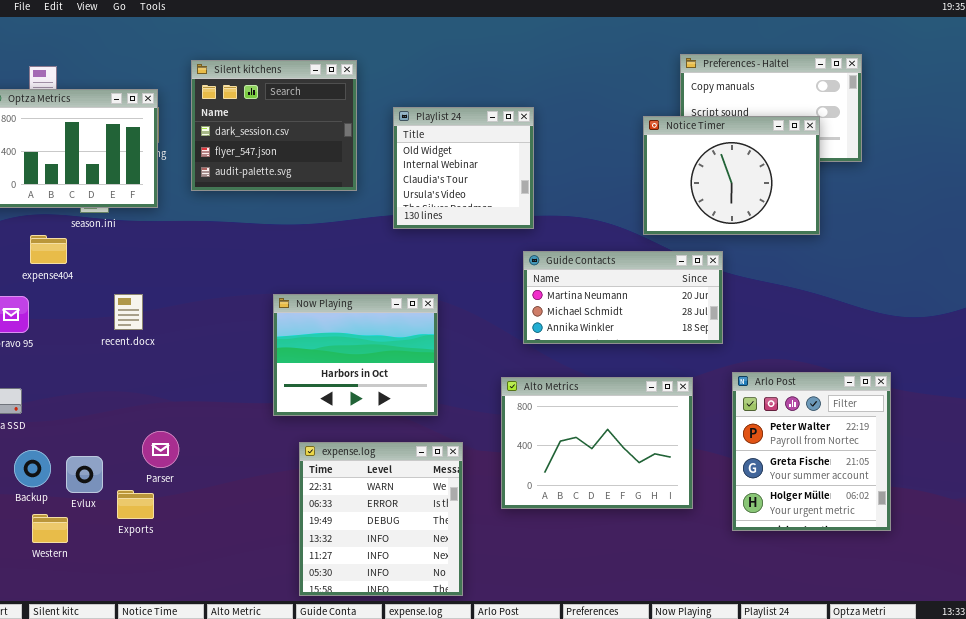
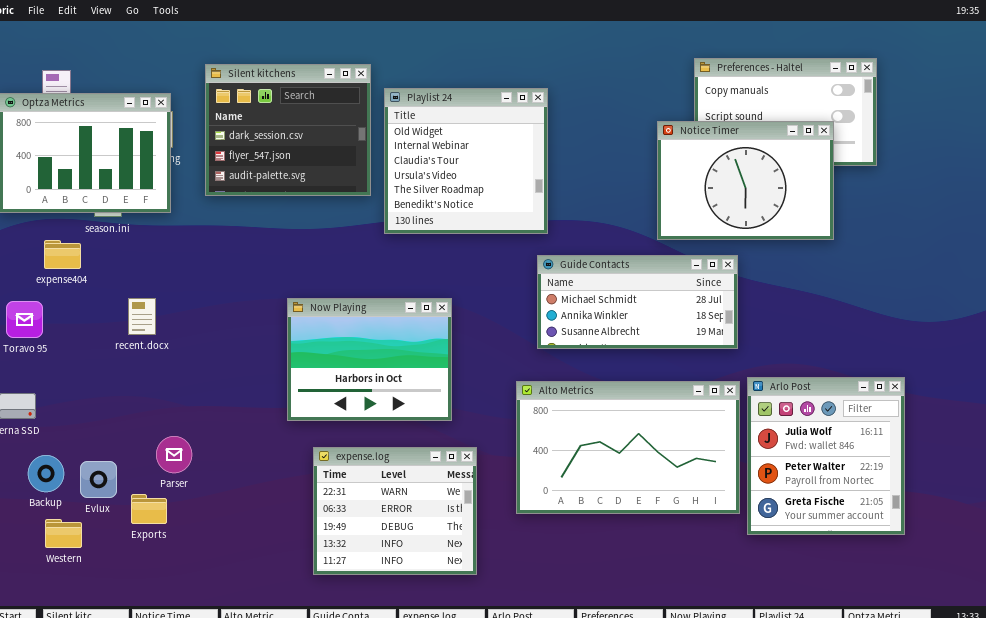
Playlist 24: [393,107,534,229] -> [384,88,548,234], resized
Guide Contacts: [523,251,723,344] -> [537,255,738,349], scrolled down 1 row
Arlo Post: [732,372,891,531] -> [747,377,905,535], scrolled up 1 row
Alto Metrics: [501,377,693,509] -> [516,381,740,514], resized
expense.log: [299,442,463,596] -> [313,447,477,575], resized

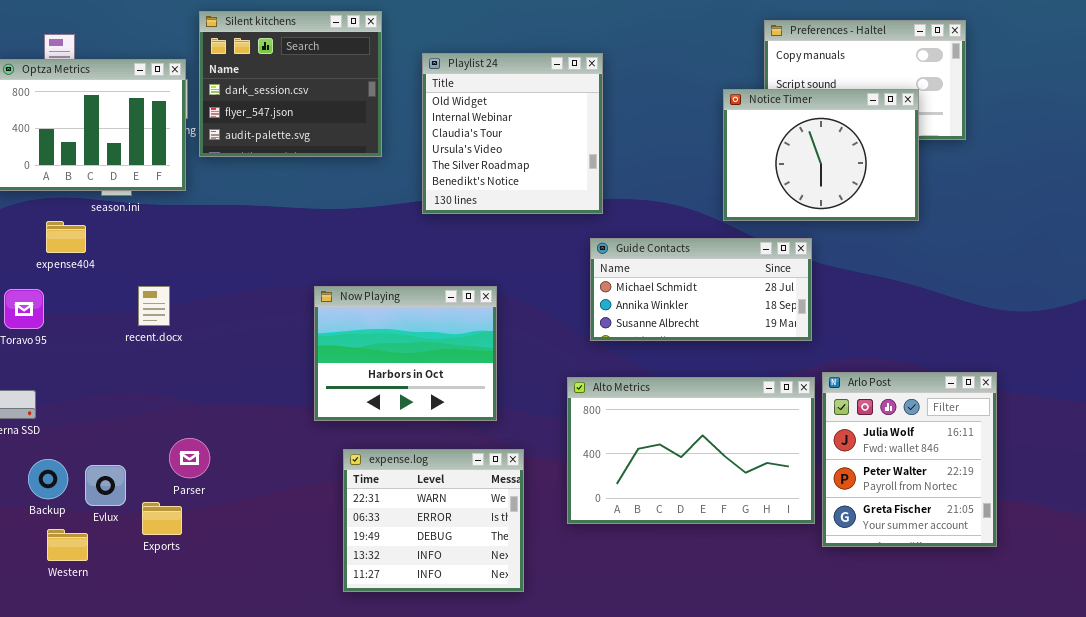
Silent kitchens: [205,64,371,196] -> [199,11,382,157], moved

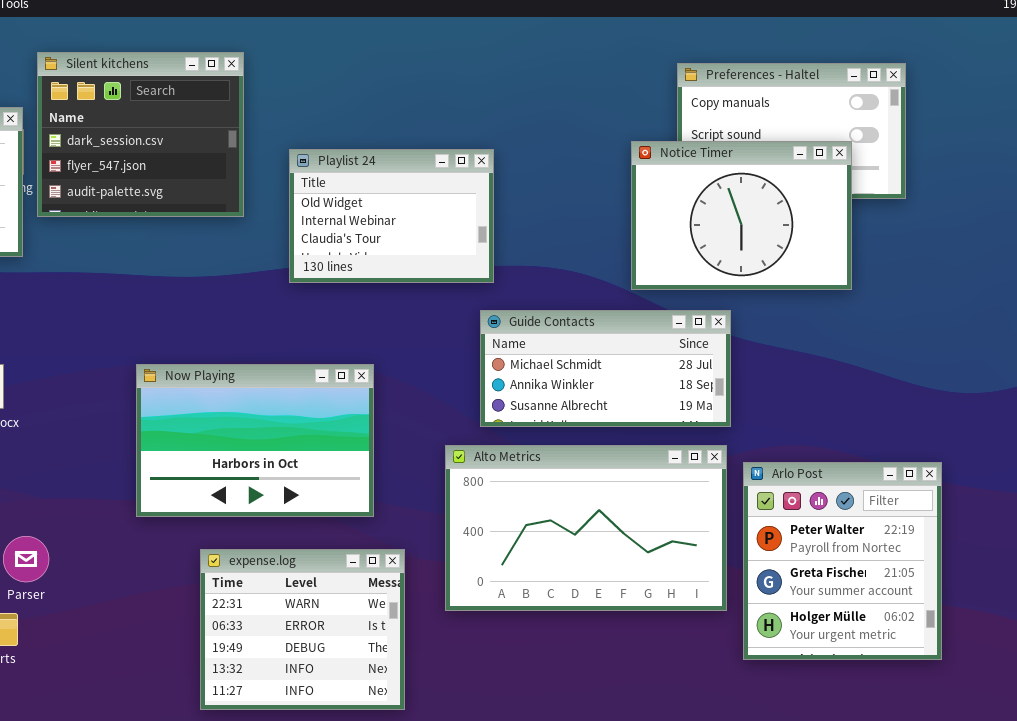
Playlist 24: [422,53,603,214] -> [289,149,494,283], resized
Now Playing: [314,286,497,421] -> [136,364,374,517], resized
Arlo Post: [822,372,997,547] -> [743,462,942,660], scrolled down 1 row
Alto Metrics: [567,377,815,524] -> [445,445,727,611], moved

